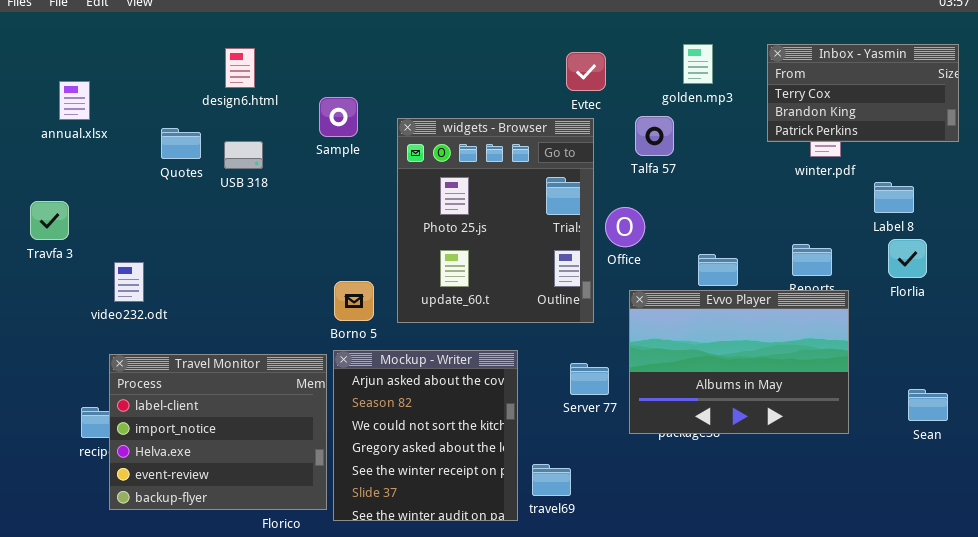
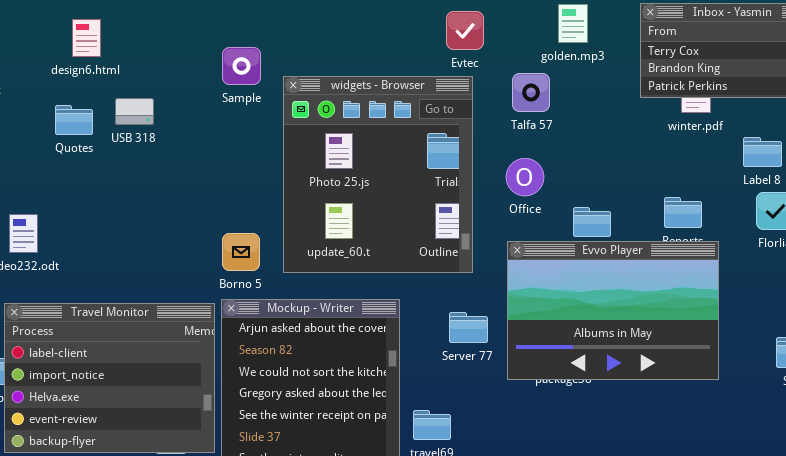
design6.html: [225,48,255,88] -> [72,19,101,57], moved
Sample: [319,97,358,137] -> [222,47,261,85], moved
Quotes: [161,128,201,159] -> [55,105,93,135], moved
Office: [605,207,645,247] -> [506,158,544,196], moved

